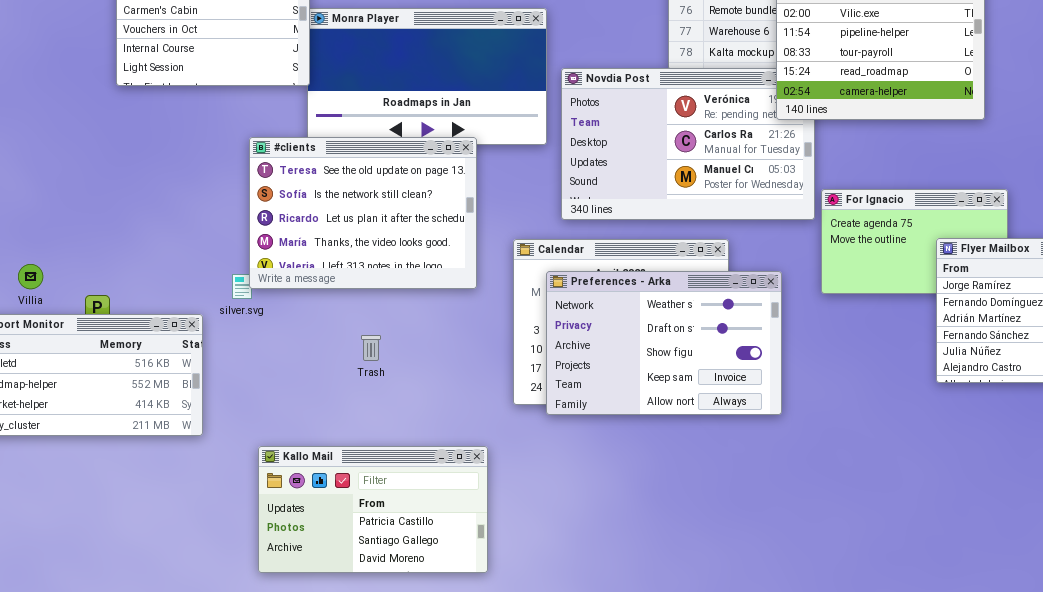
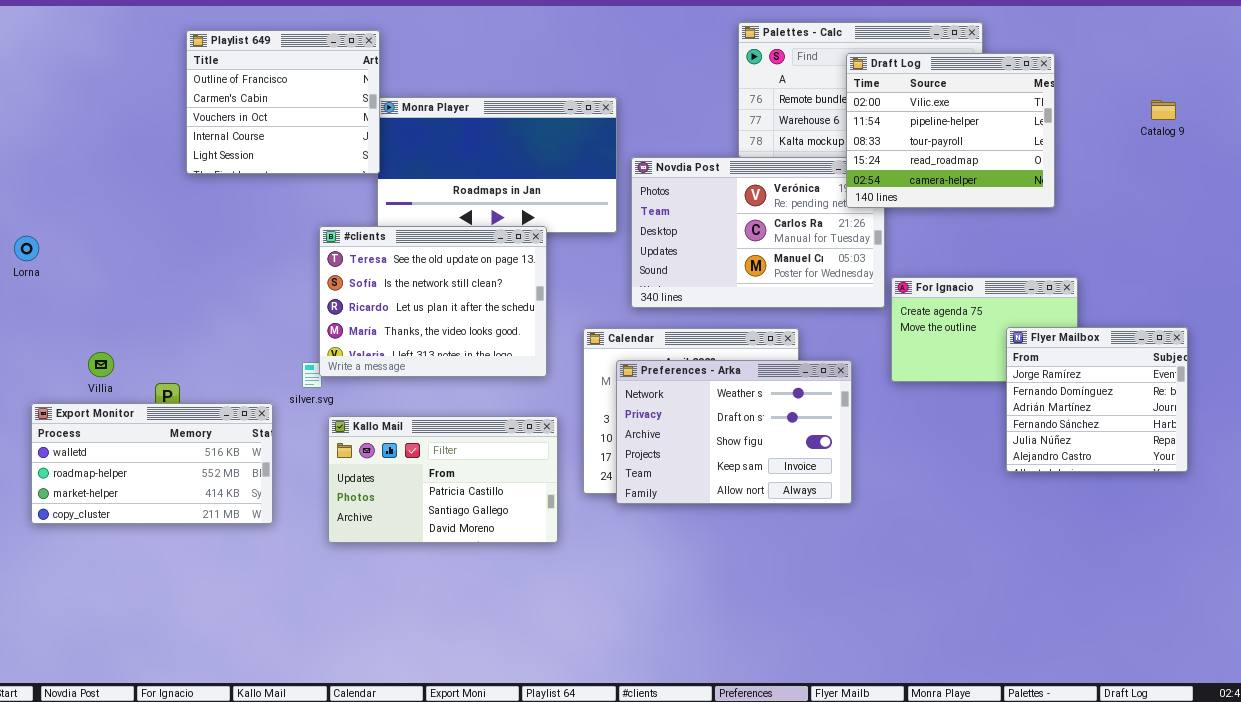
Kallo Mail: [258,446,488,573] -> [328,416,558,543], moved

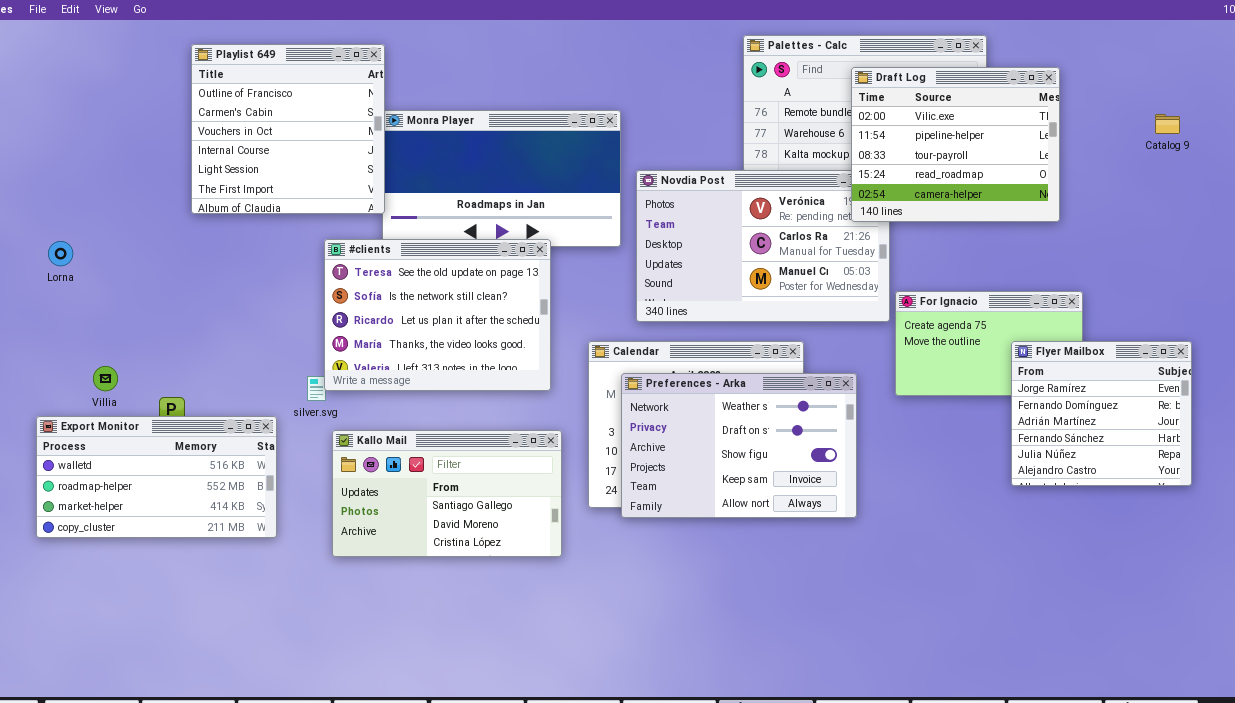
Playlist 649: [186,30,380,174] -> [191,44,385,214], resized
Lorna: [14,236,39,261] -> [48,241,73,266], moved
Kallo Mail: [328,416,558,543] -> [332,430,562,557], scrolled down 1 row

